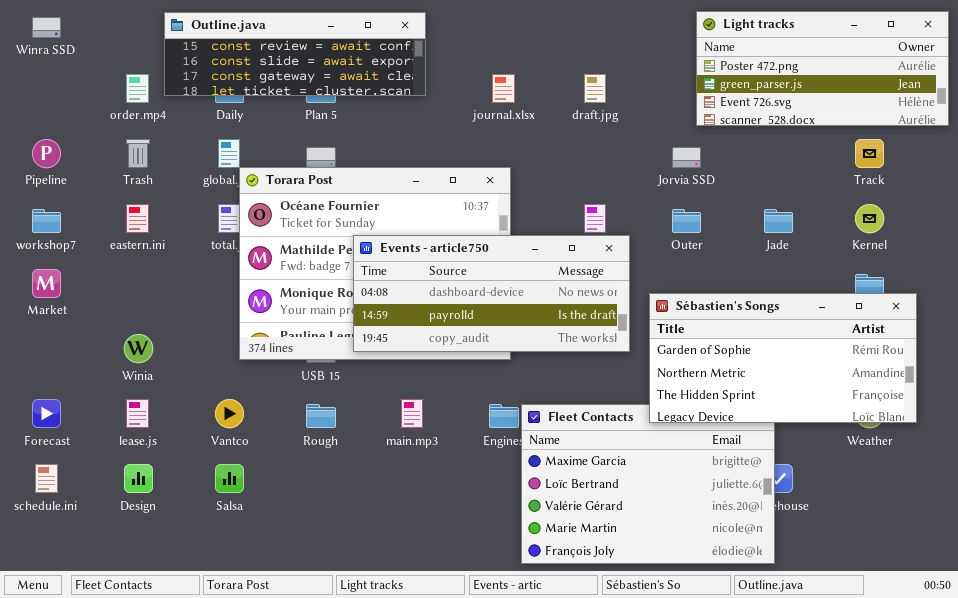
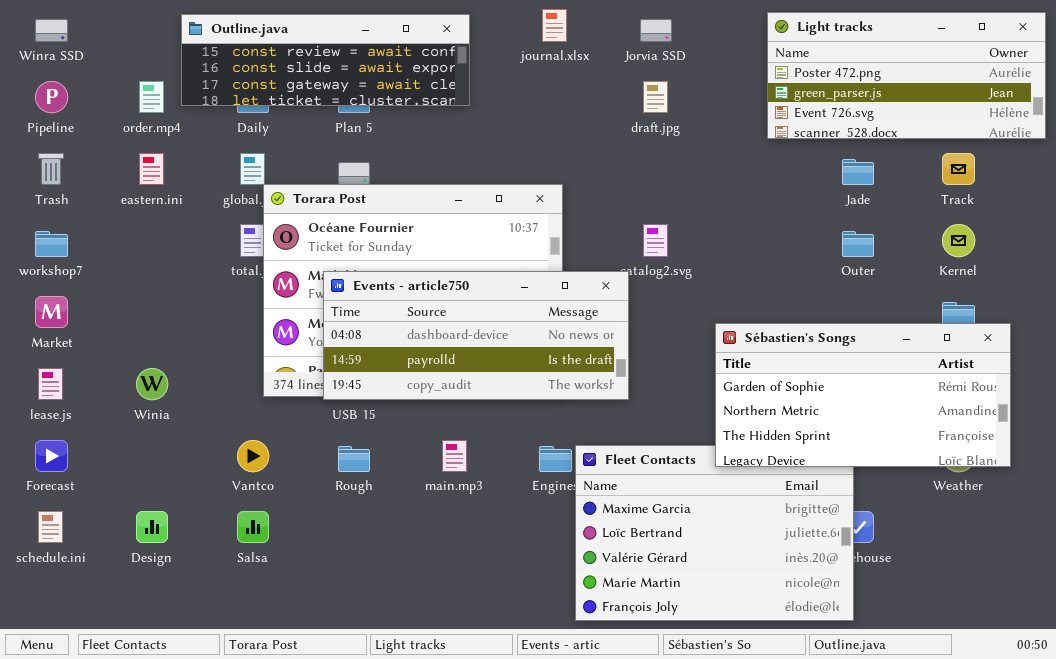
journal.xlsx: [492,74,515,103] -> [542,9,567,42], moved
Pipeline: [32,139,61,168] -> [35,81,68,113], moved
Trash: [126,139,150,168] -> [38,153,64,185], moved
Jorvia SSD: [672,147,701,168] -> [640,19,672,42], moved
eastern.ini: [126,204,149,233] -> [139,153,164,185], moved
Outer: [672,209,701,233] -> [842,231,874,257], moved
Jade: [764,209,793,233] -> [842,159,874,185], moved
Events - article750: [353,235,630,352] -> [323,271,629,400], moved
lease.js: [126,399,149,428] -> [38,368,63,400], moved

